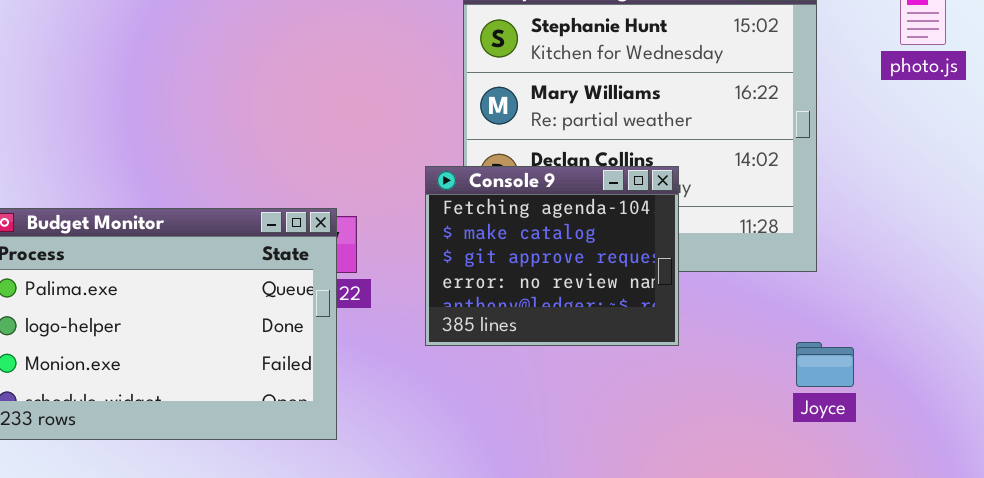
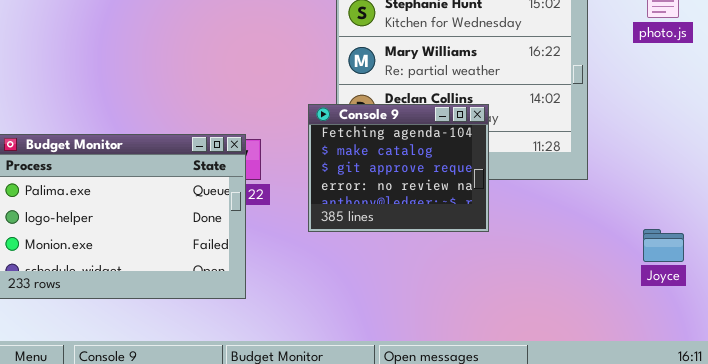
Joyce: [796,342,854,387] -> [643,229,684,262], moved

